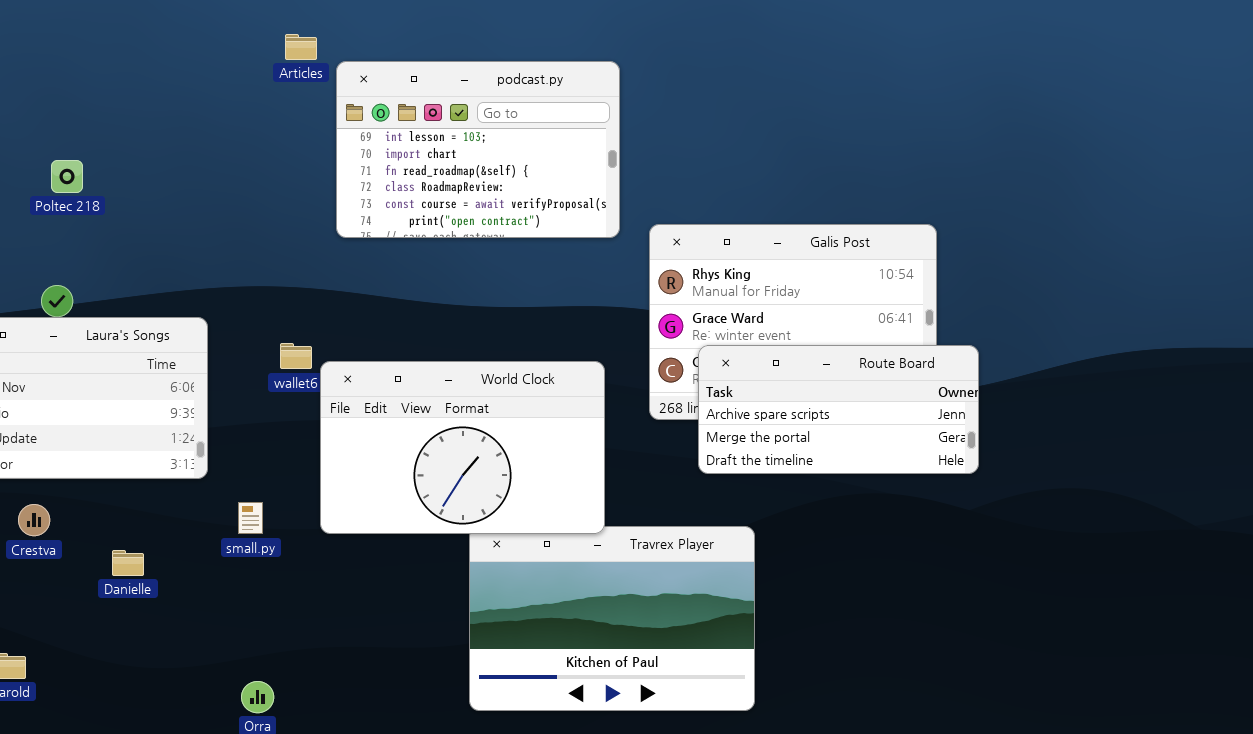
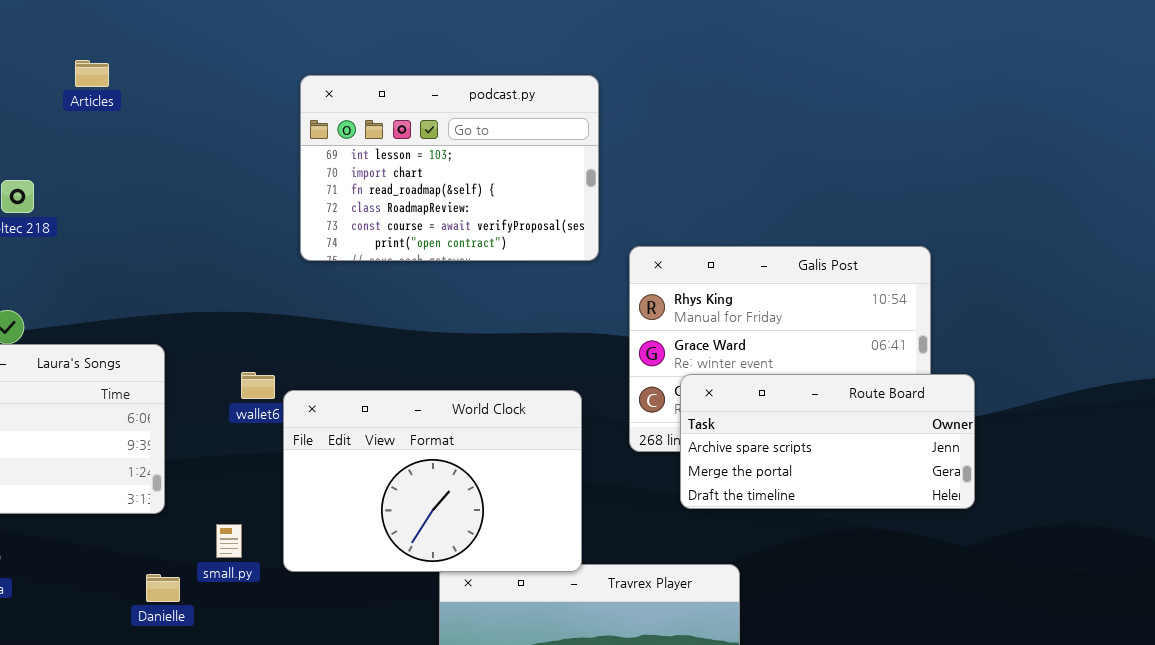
Articles: [285,34,317,60] -> [75,60,109,87], moved
small.py: [238,502,263,534] -> [216,524,242,558], moved
Danielle: [112,550,144,576] -> [146,574,180,602], moved

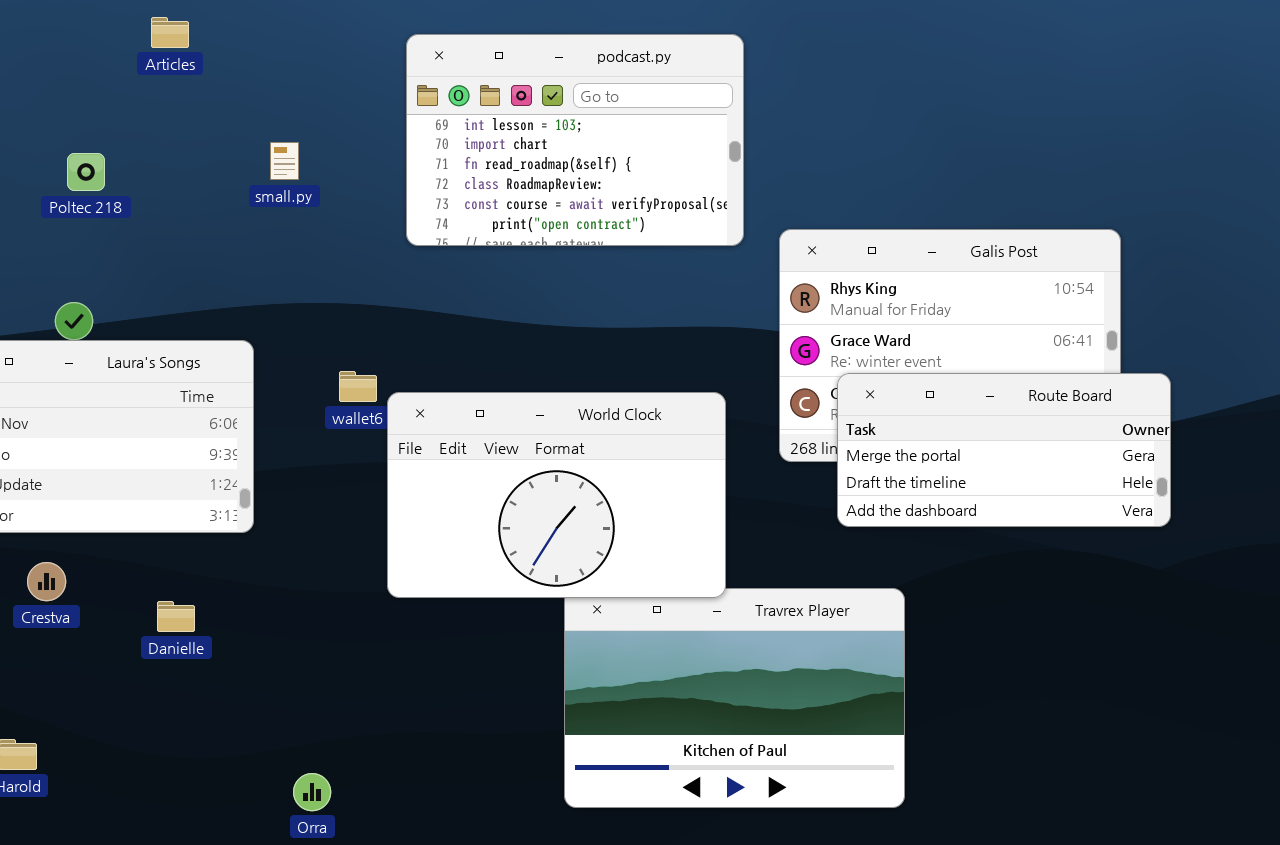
Route Board: [680,374,975,509] -> [837,373,1171,527], scrolled down 1 row
small.py: [216,524,242,558] -> [270,142,299,180], moved
Danielle: [146,574,180,602] -> [157,601,195,632], moved

